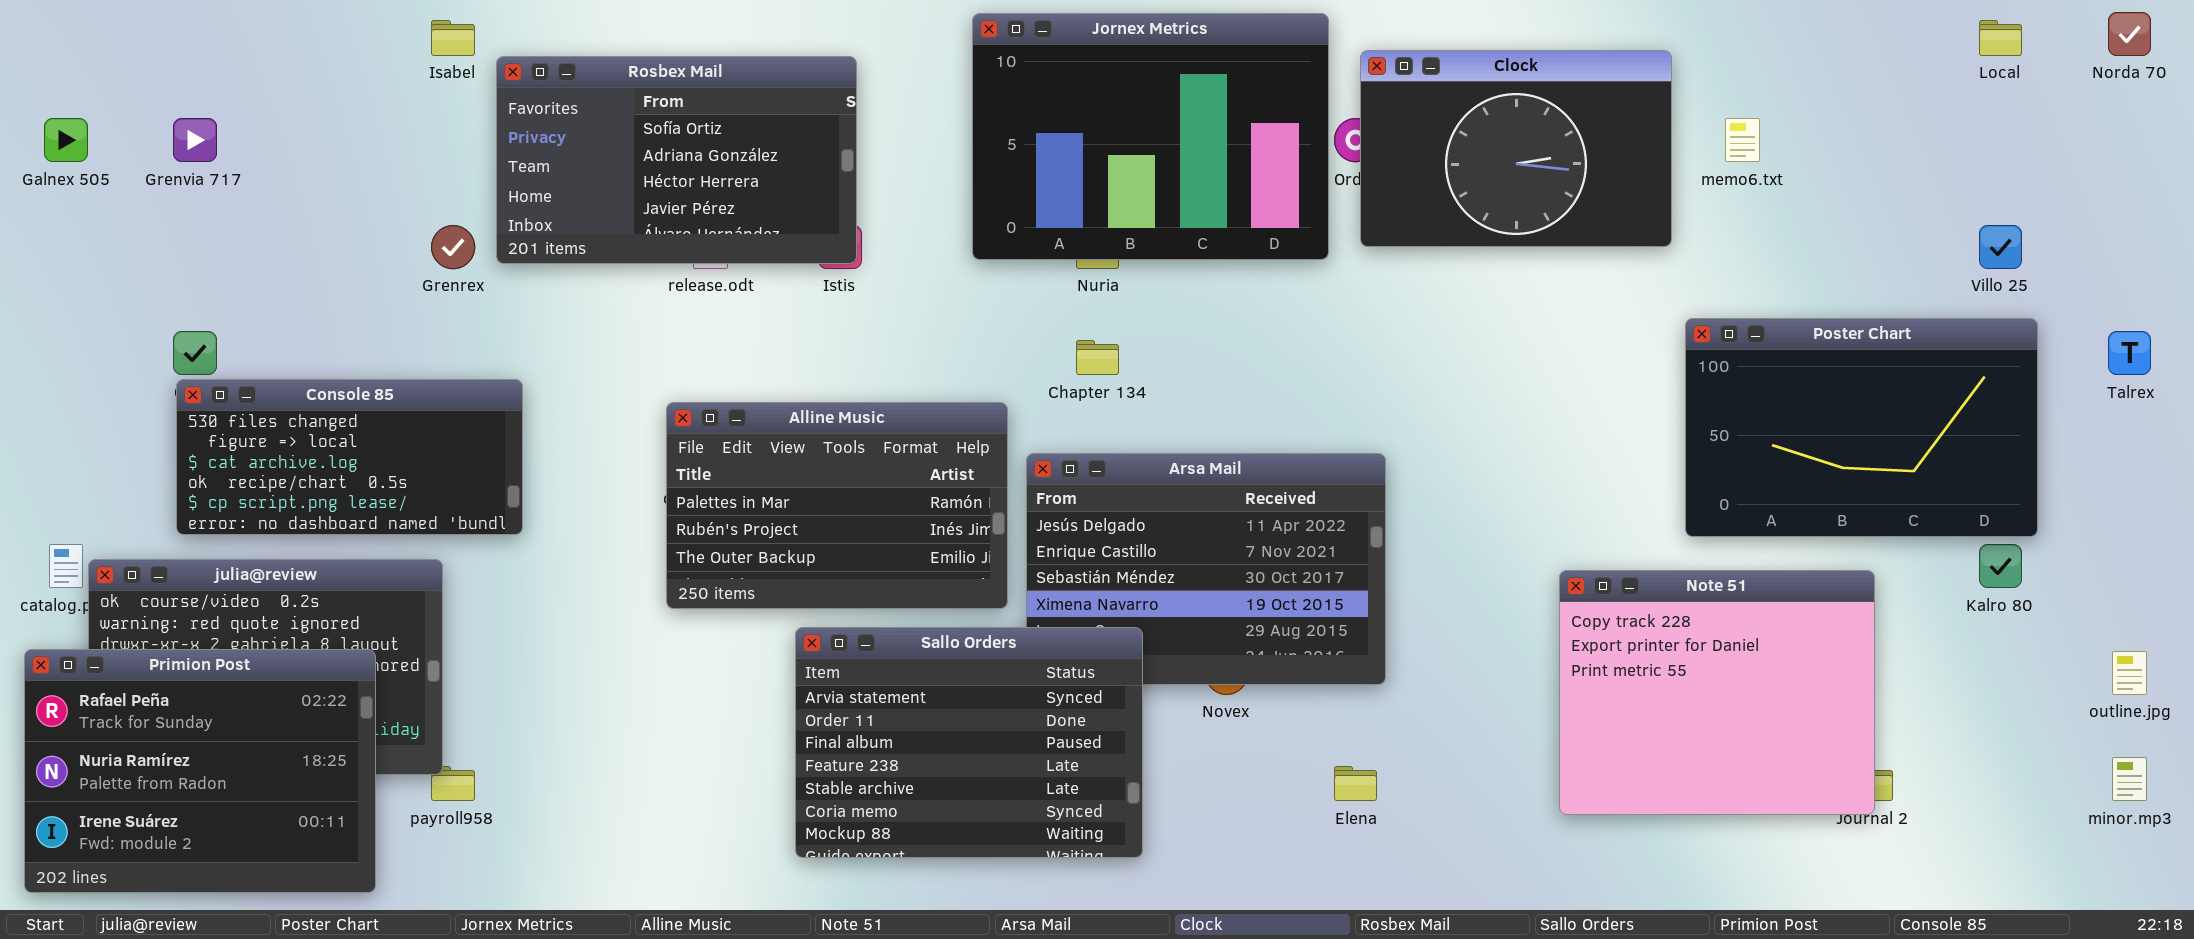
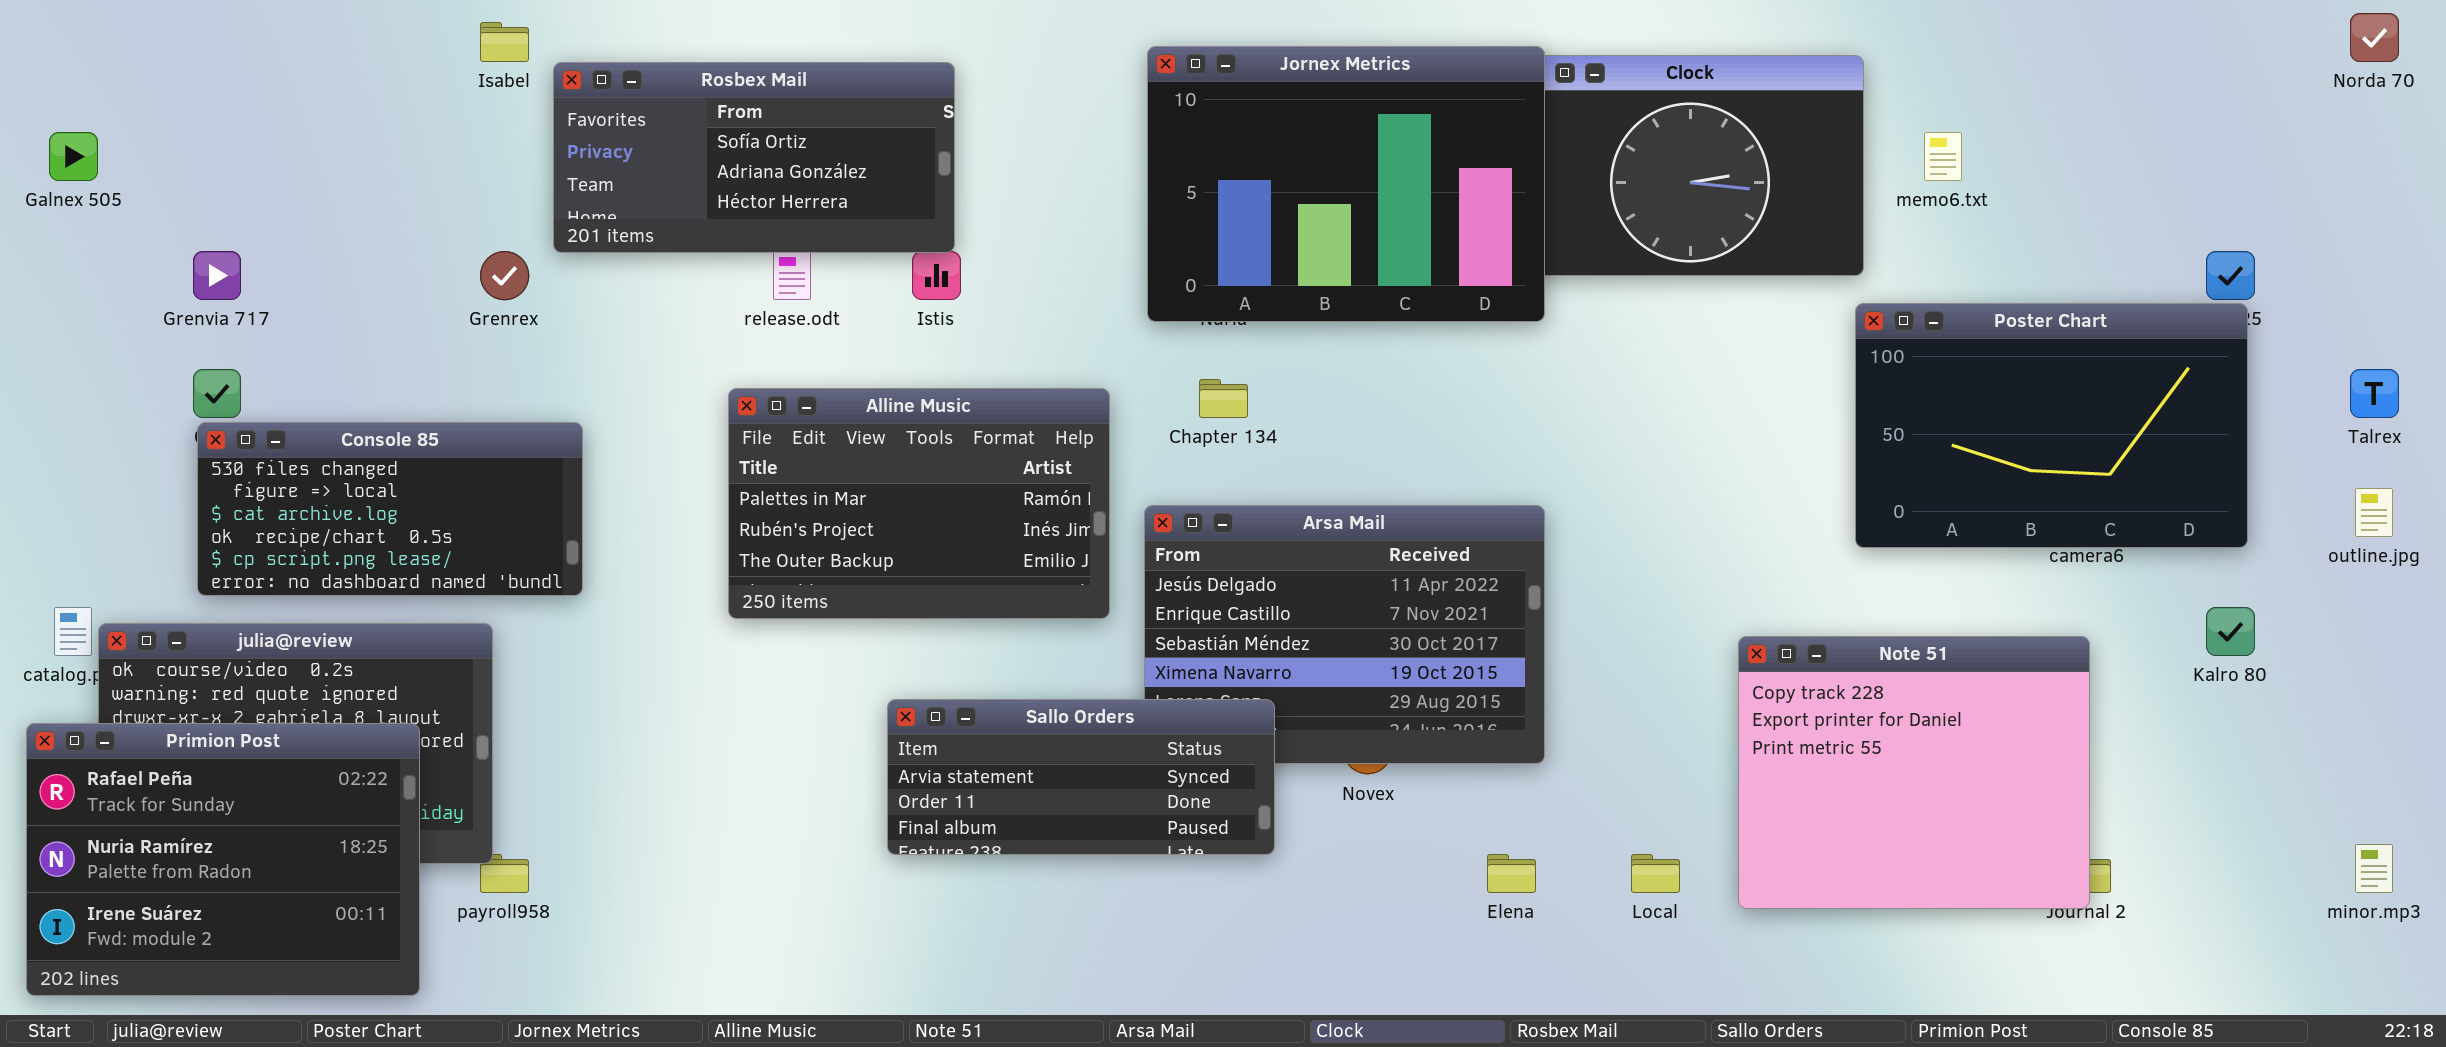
Jornex Metrics: [972,13,1329,260] -> [1147,46,1545,322], moved
Local: [1979,20,2022,56] -> [1631,854,1680,893], moved
Rosbex Mail: [496,56,857,264] -> [553,62,955,253], resized
Grenvia 717: [173,118,217,162] -> [193,251,241,300], moved
Poster Chart: [1685,318,2038,537] -> [1855,303,2248,548], moved
Alline Music: [666,402,1008,609] -> [728,388,1110,619], moved
Sallo Orders: [795,627,1143,858] -> [887,699,1275,855], resized
outline.jpg: [2112,651,2147,695] -> [2355,488,2393,537], moved

